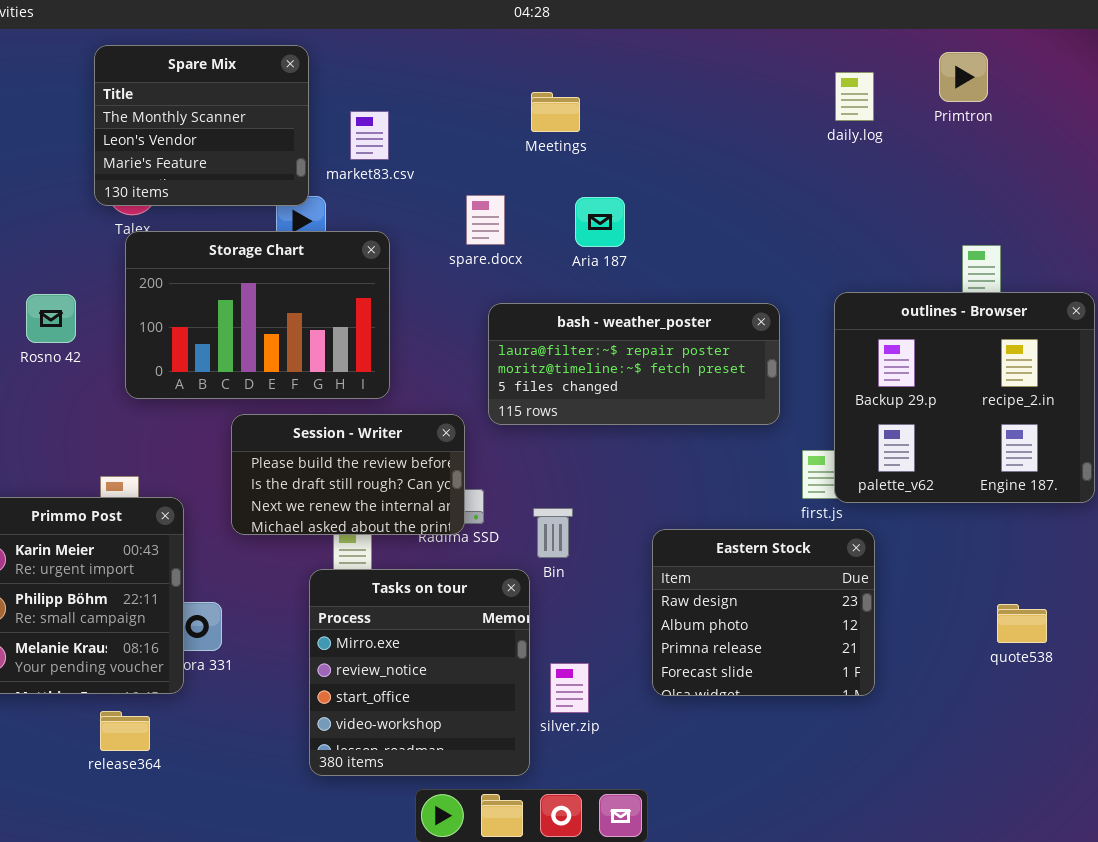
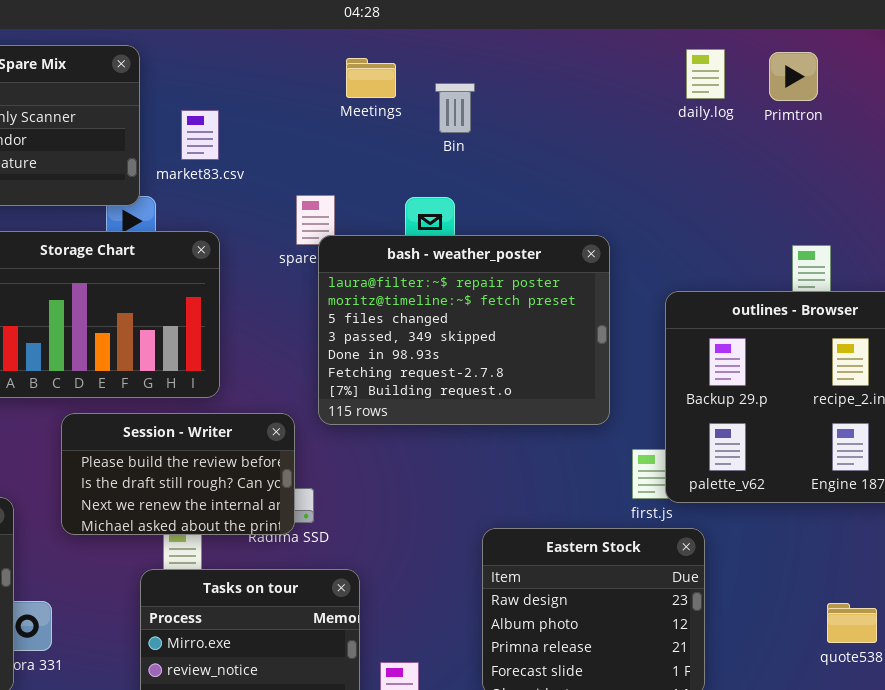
daily.log: [835,72,874,121] -> [686,49,725,99], moved
Meetings: [531,92,580,132] -> [346,58,396,98], moved
bash - weather_poster: [488,303,780,425] -> [318,235,610,425], resized
Bin: [533,508,573,558] -> [435,83,475,133], moved

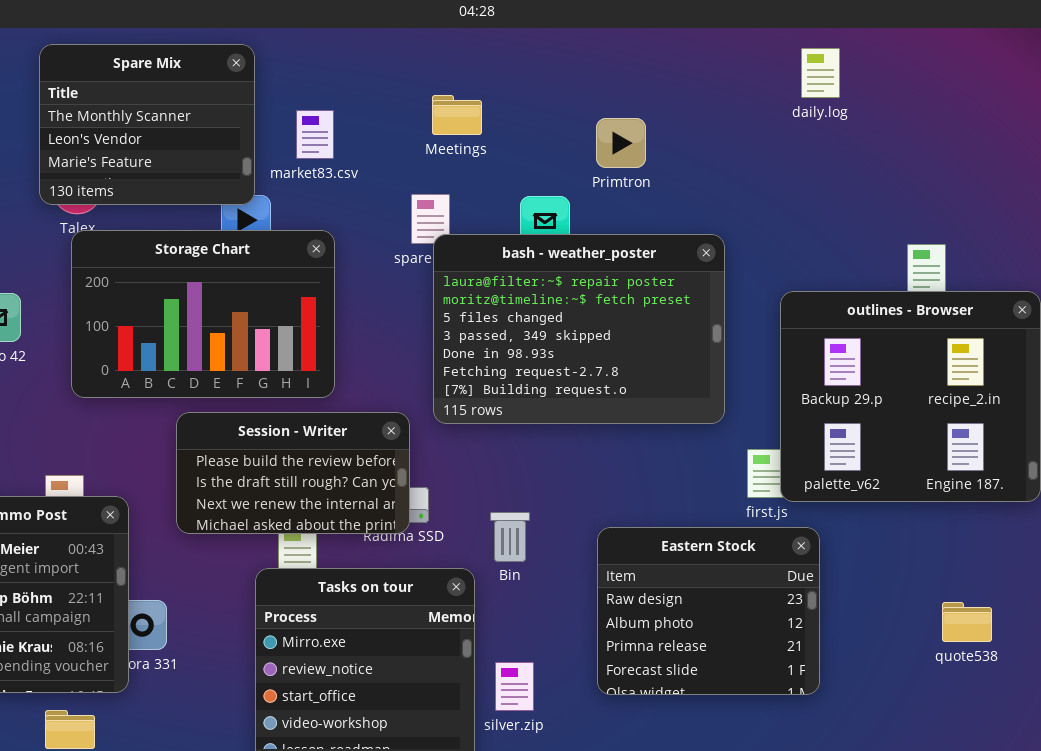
Primtron: [769,52,818,101] -> [596,118,646,168], moved
Meetings: [346,58,396,98] -> [432,95,482,135], moved
Bin: [435,83,475,133] -> [490,512,530,562], moved

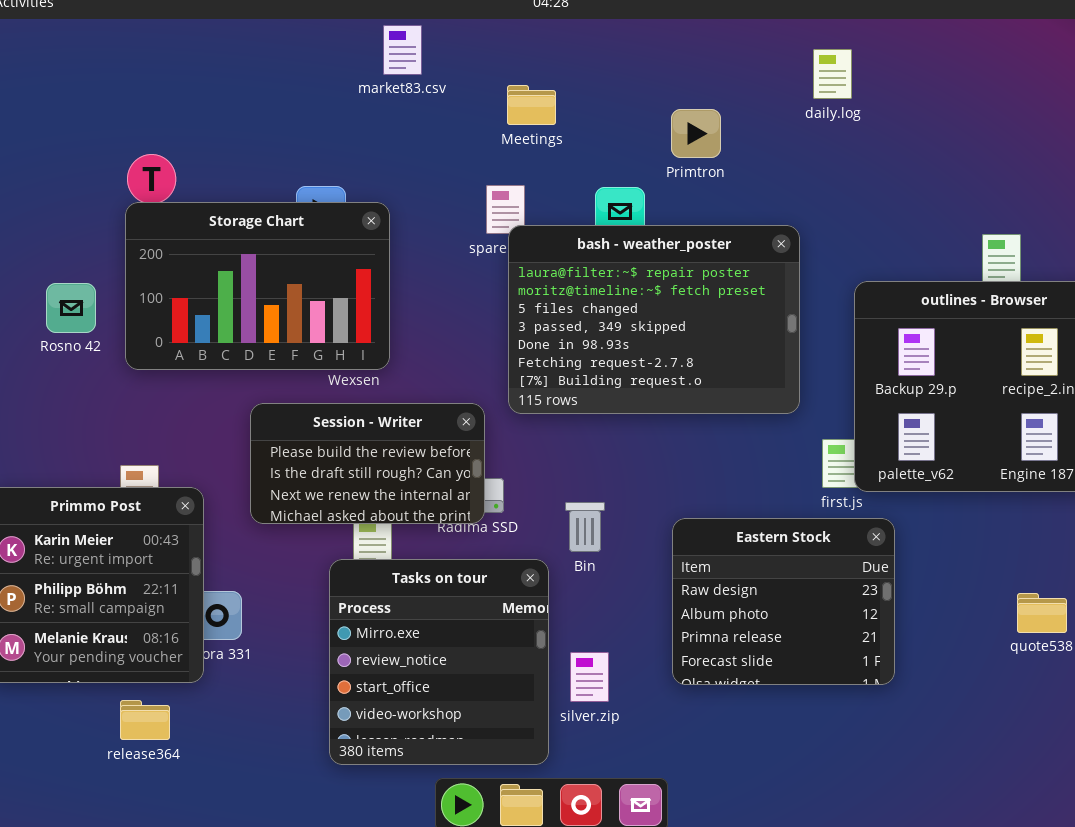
Spare Mix: [39,44,255,205] -> none, closed
daily.log: [801,48,840,98] -> [813,49,852,99], moved
market83.csv: [296,110,334,159] -> [383,25,422,75], moved
Storage Chart: [71,230,335,398] -> [125,202,390,370], moved

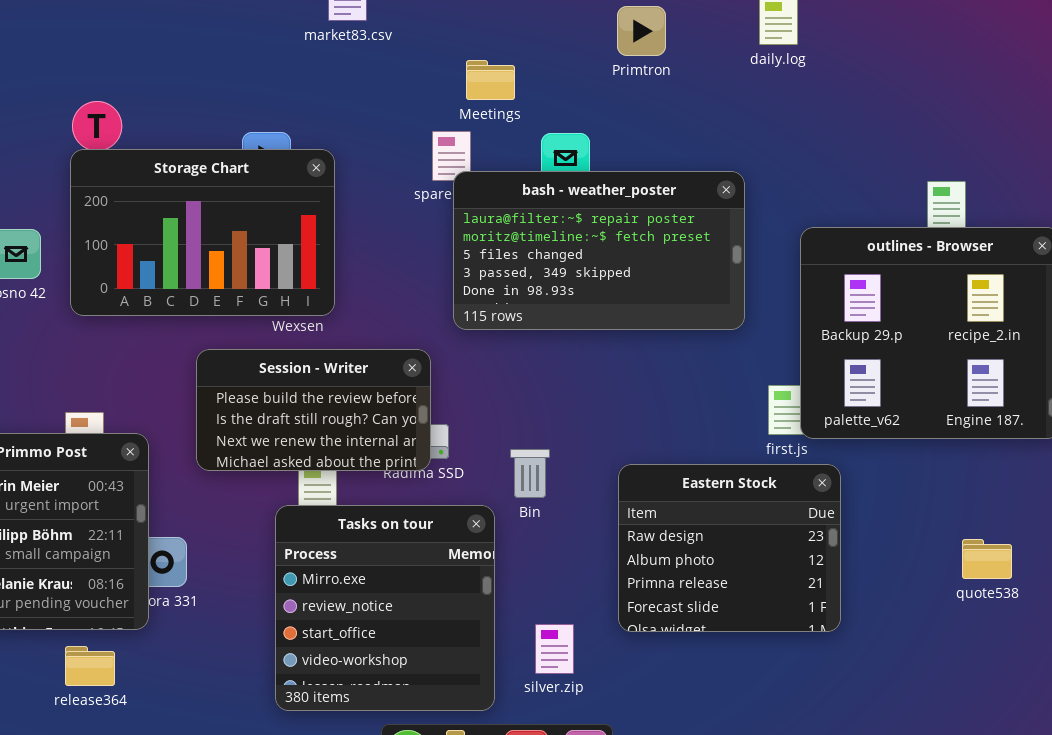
Meetings: [507,85,556,125] -> [466,60,515,100], moved
Primtron: [671,109,721,158] -> [617,6,666,56], moved
bash - weather_poster: [508,225,800,414] -> [453,171,745,330], resized
silver.zip: [570,652,609,702] -> [535,624,574,674], moved

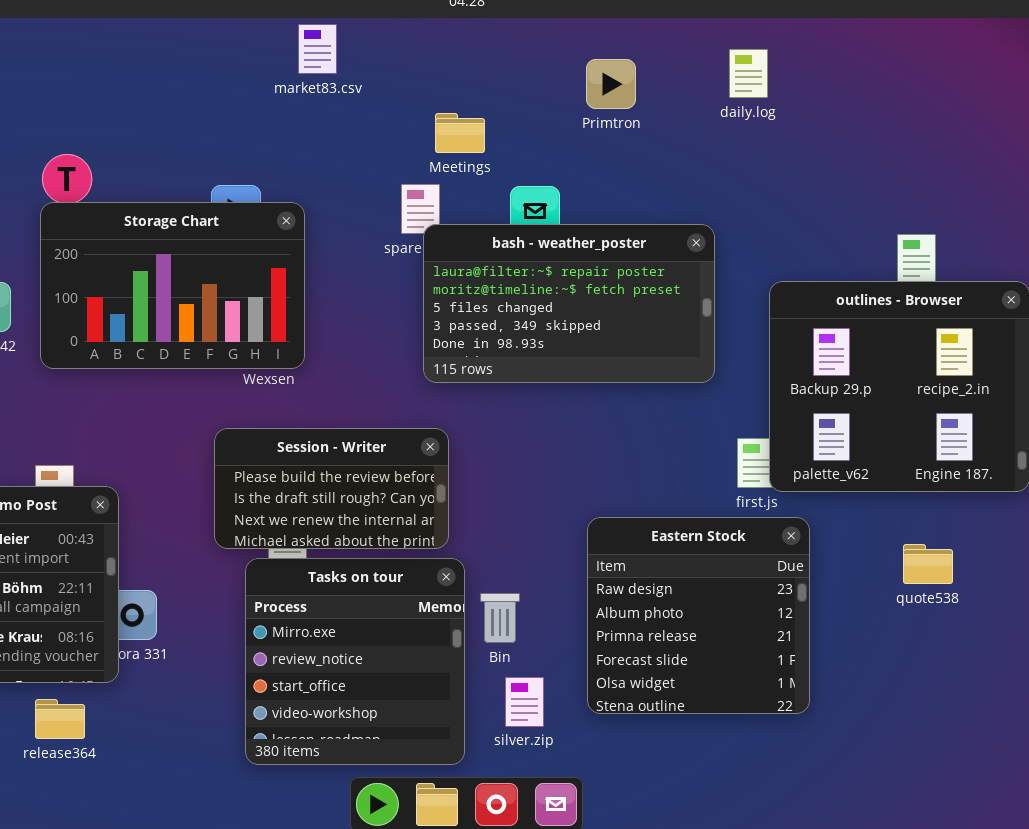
Session - Writer: [196,349,431,471] -> [214,428,449,549], moved
Bin: [510,449,550,498] -> [480,593,520,643], moved
Eastern Stock: [618,464,841,632] -> [587,517,810,714], resized
quote538: [962,539,1012,579] -> [903,544,953,584], moved

